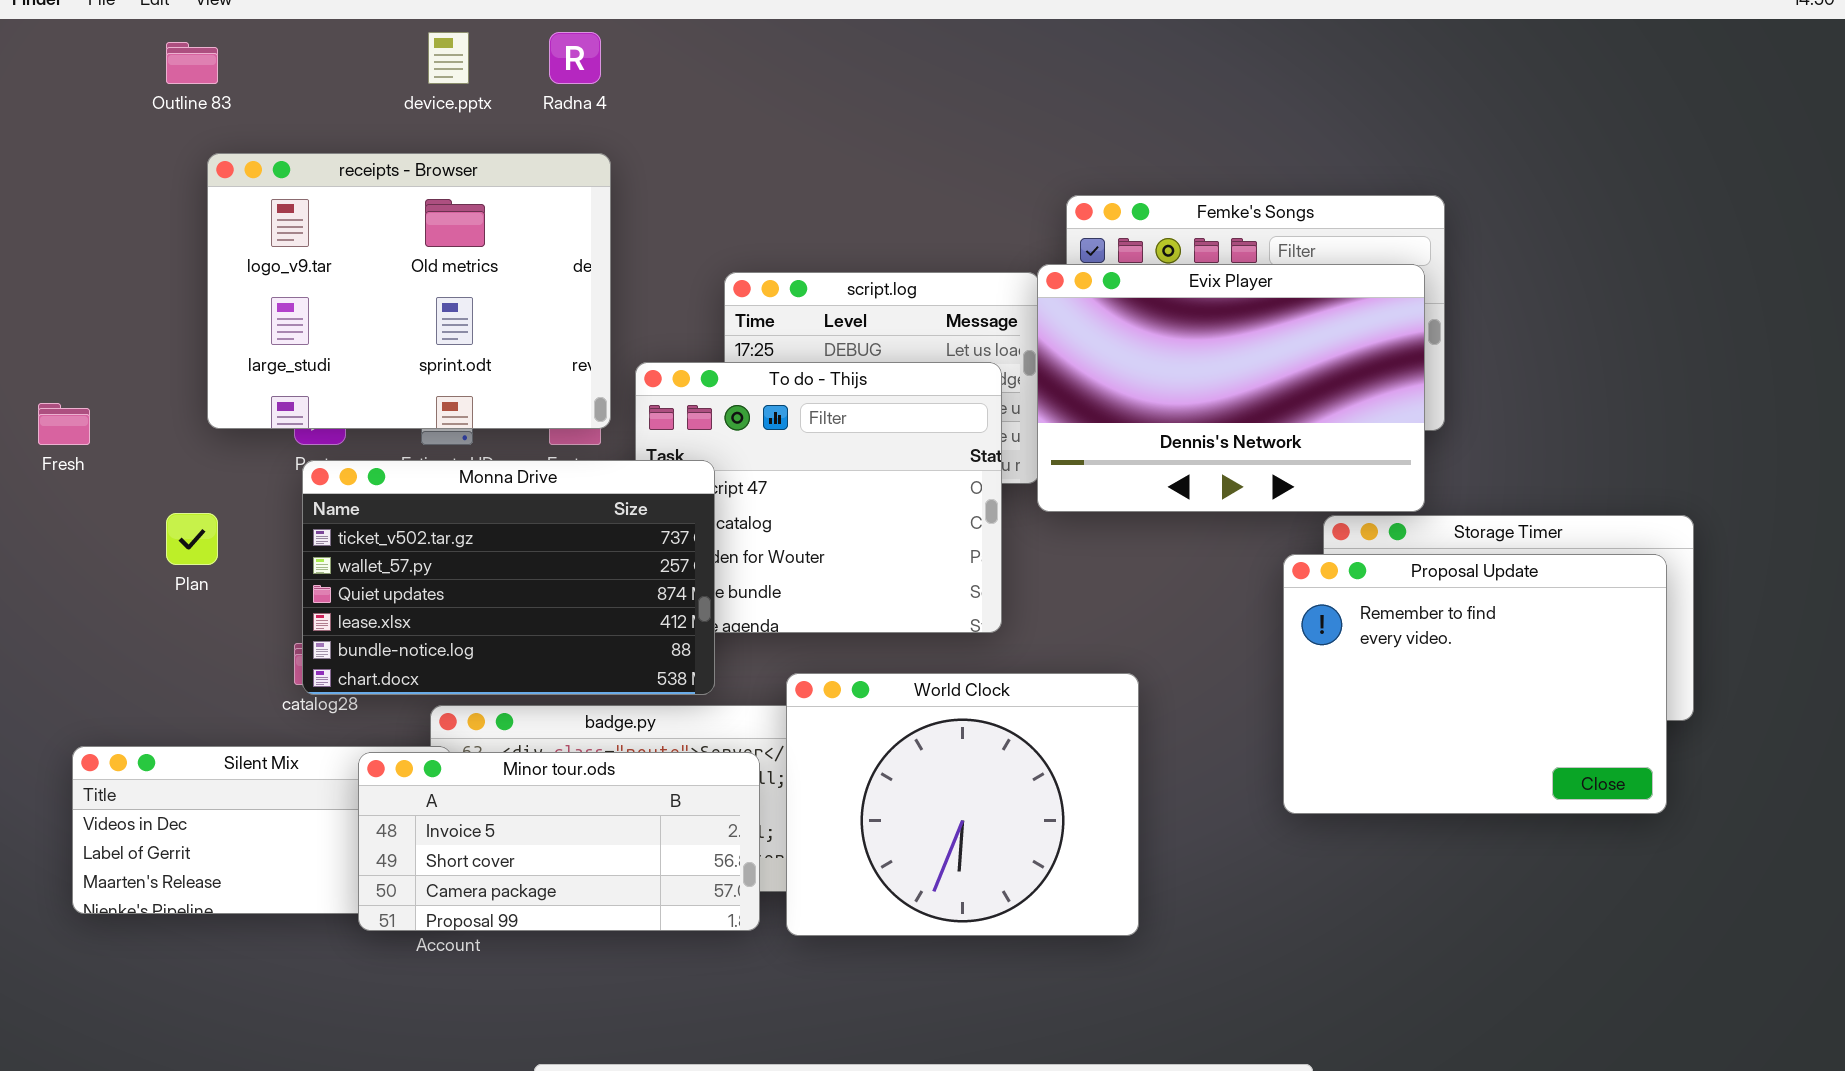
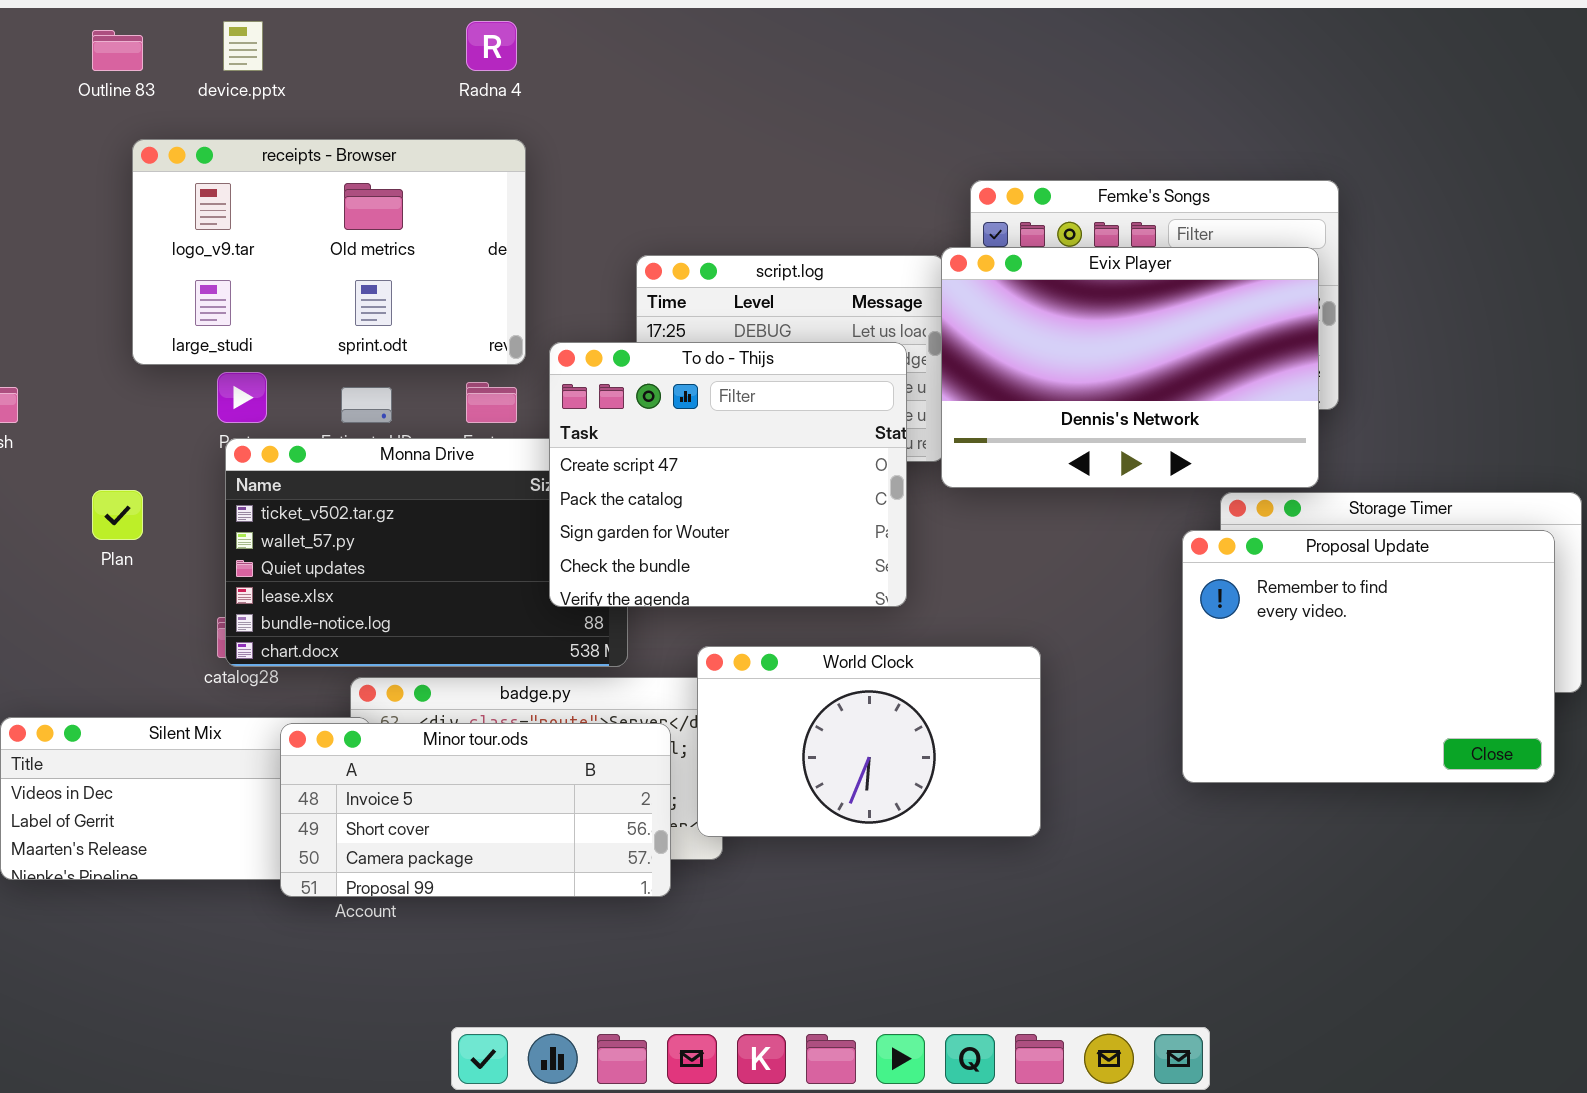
device.pptx: [428,32,469,84] -> [223,21,263,71], moved
receipts - Browser: [207,153,611,429] -> [132,139,526,365], resized
To do - Thijs: [635,362,1002,633] -> [549,342,907,607], raised
World Clock: [786,673,1139,936] -> [697,646,1041,837], resized

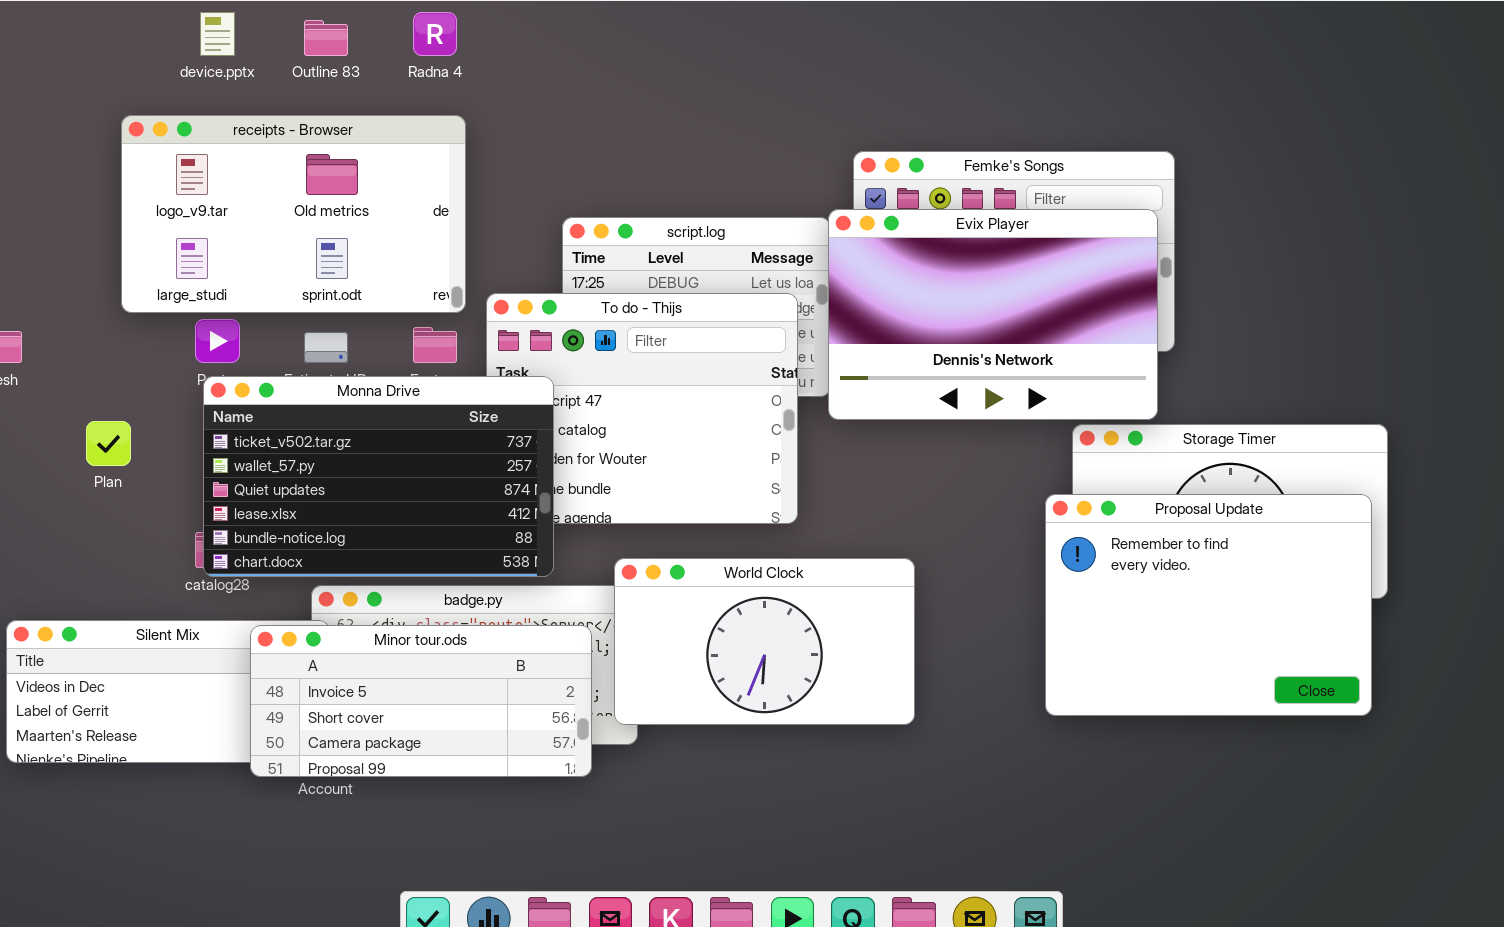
Outline 83: [92,30,143,71] -> [304,20,348,56], moved
Monna Drive: [225,438,628,667] -> [203,376,554,577], raised
Proposal Update: [1182,530,1555,783] -> [1045,494,1372,716], moved

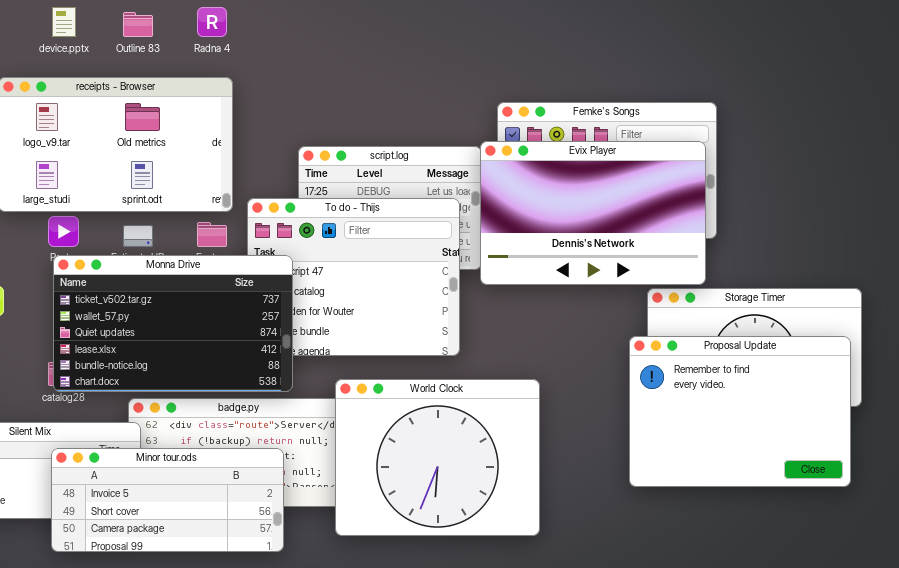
World Clock: [614,558,915,725] -> [335,379,540,536], resized
Minor tour.ods: [250,625,592,777] -> [51,448,284,552], moved

